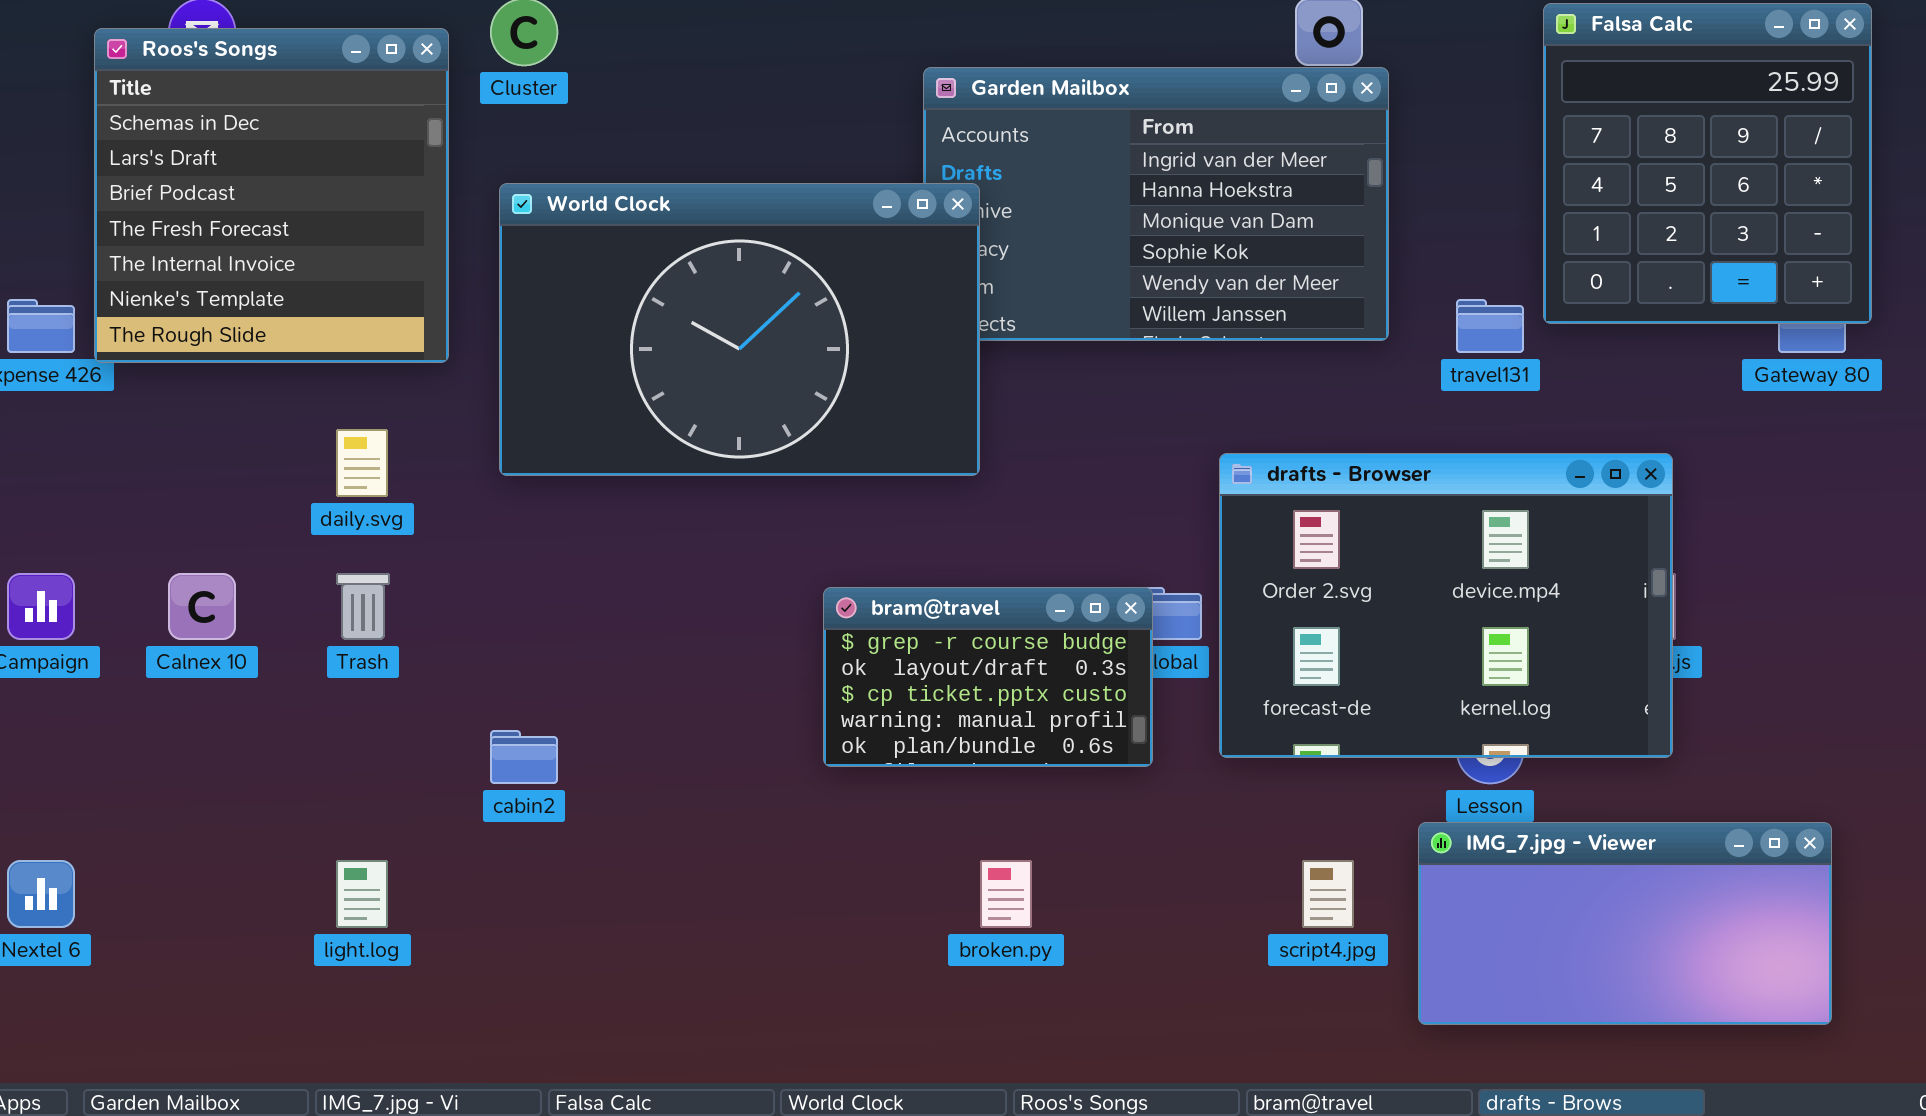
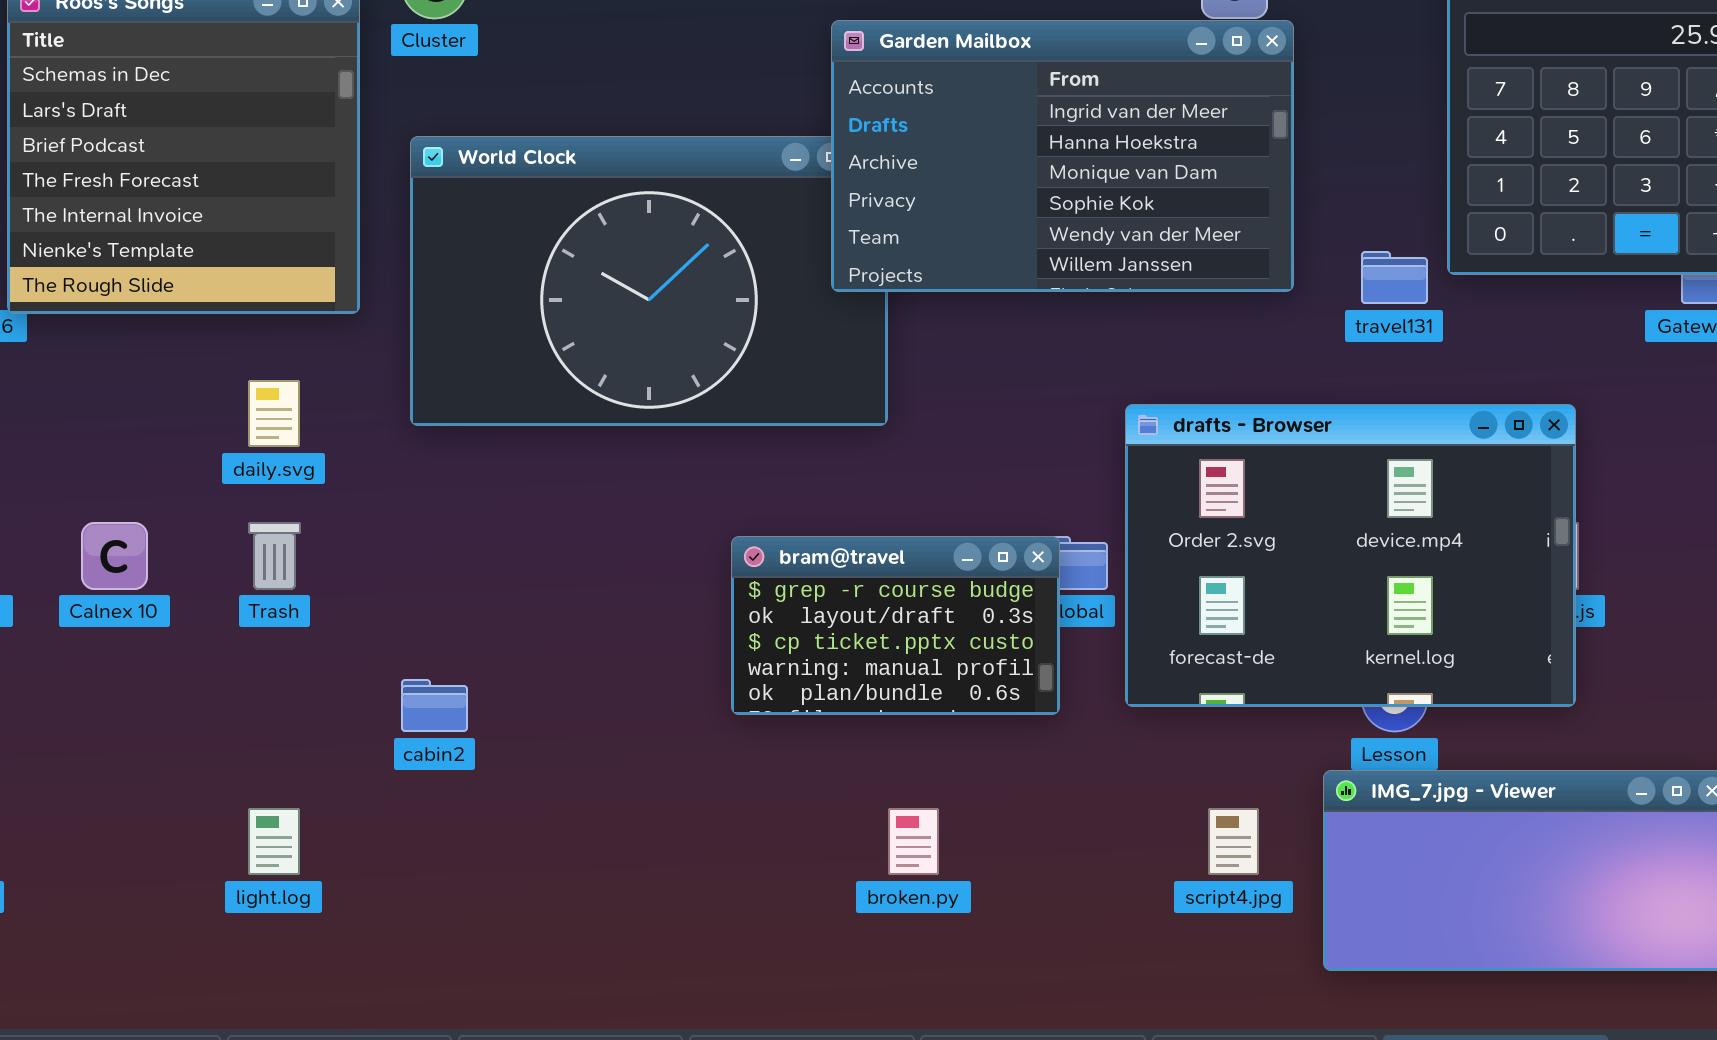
Garden Mailbox: [923,67,1389,341] -> [831,20,1294,292], raised

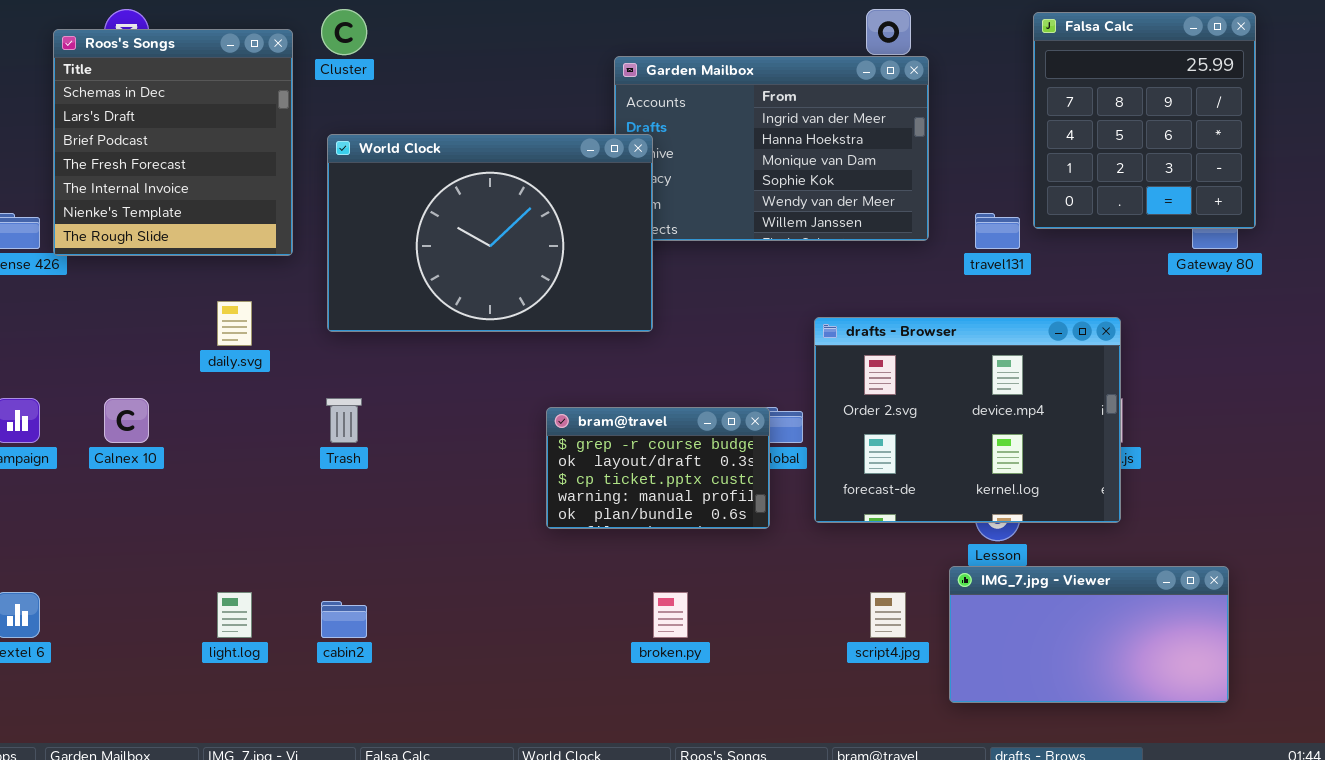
World Clock: [410,136,888,426] -> [327,134,653,332], raised
Trash: [248,522,301,590] -> [326,398,362,443], moved
cabin2: [401,679,468,732] -> [321,601,367,638], moved

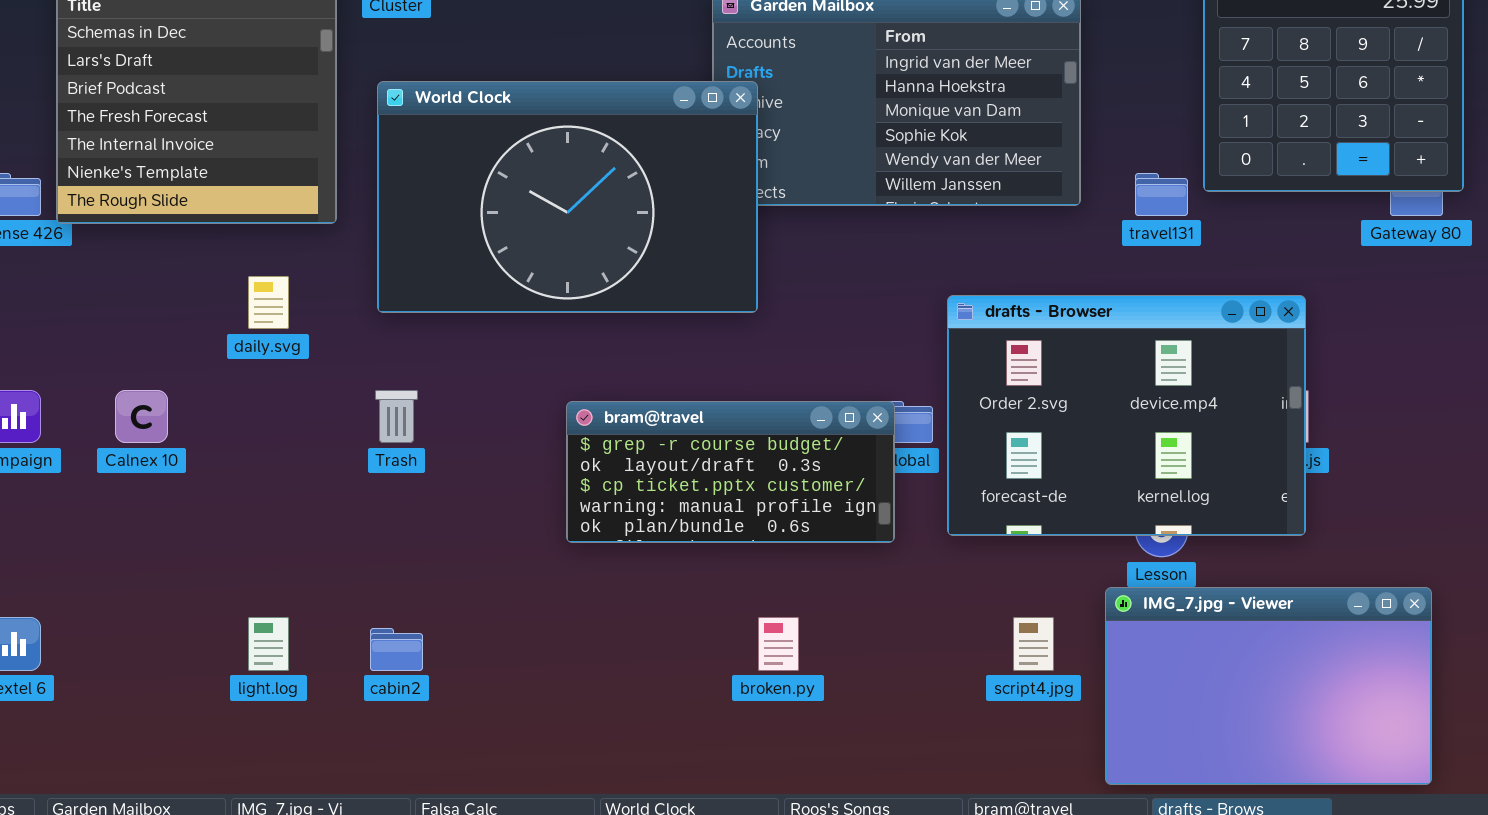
bram@travel: [546,407,770,529] -> [566,401,895,543], resized
IMG_7.jpg - Viewer: [949,566,1229,703] -> [1105,587,1432,785], resized

